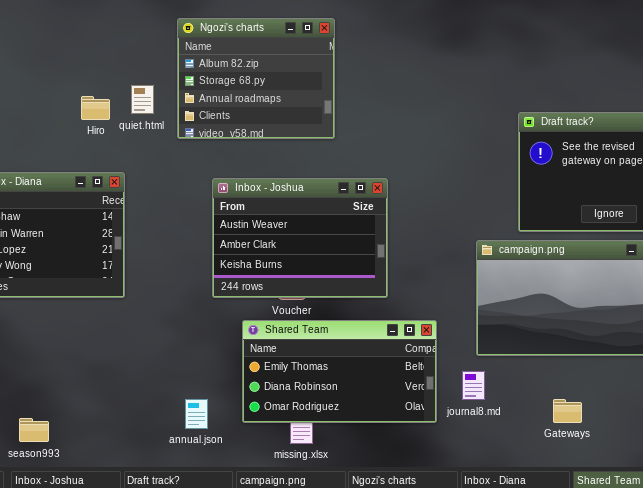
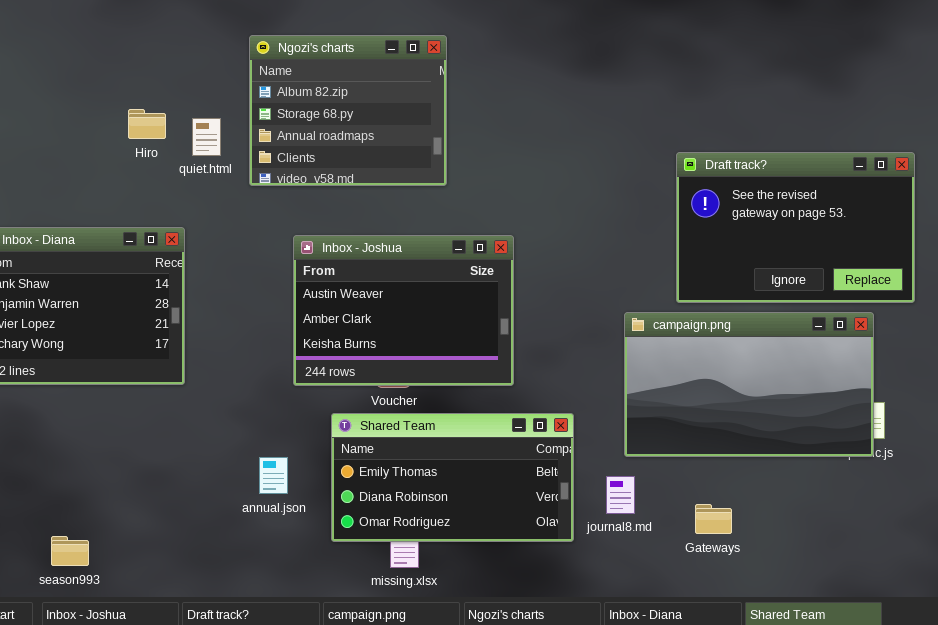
Hiro: [81,96,110,120] -> [128,109,166,139], moved
annual.json: [185,399,208,429] -> [259,457,288,494], moved
Gateways: [553,399,582,423] -> [695,504,732,534], moved

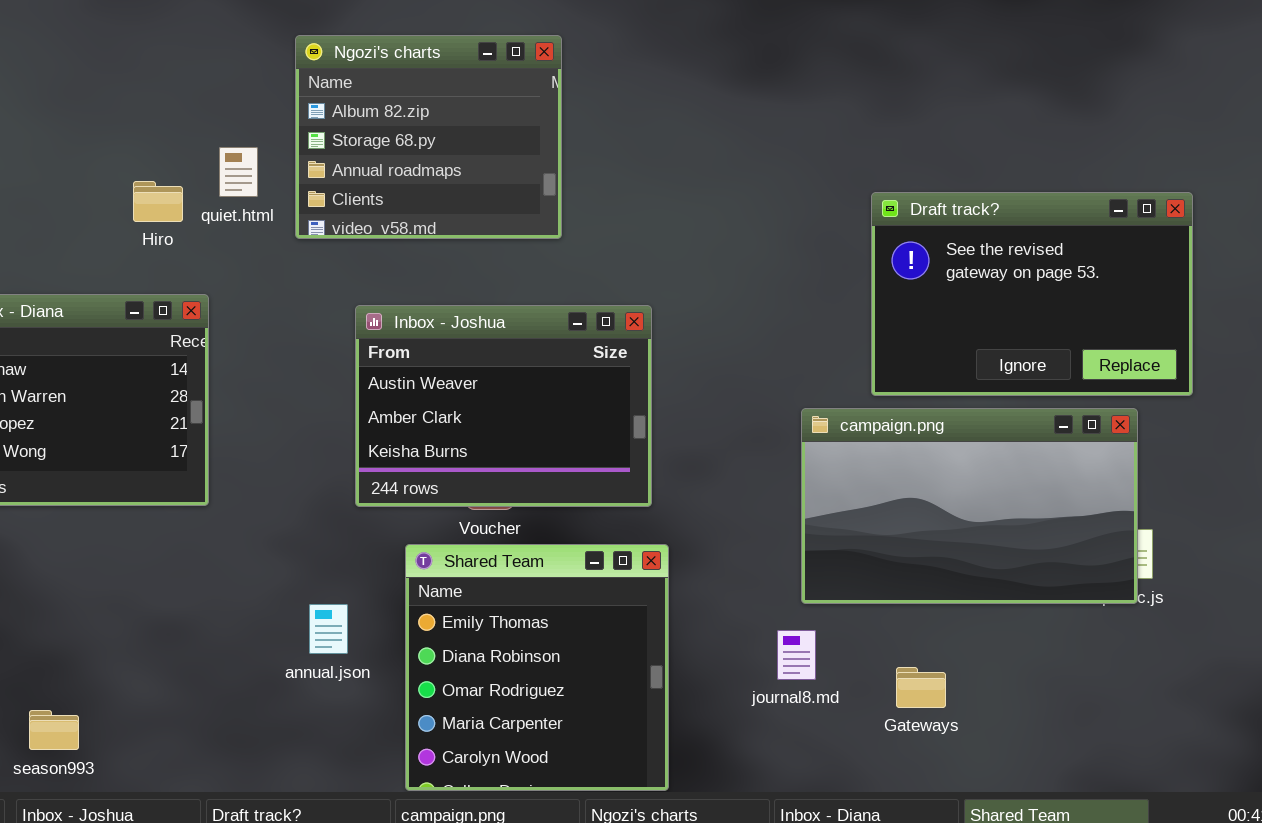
Hiro: [128,109,166,139] -> [133,181,183,222], moved
Shared Team: [331,413,574,542] -> [405,544,669,791], resized

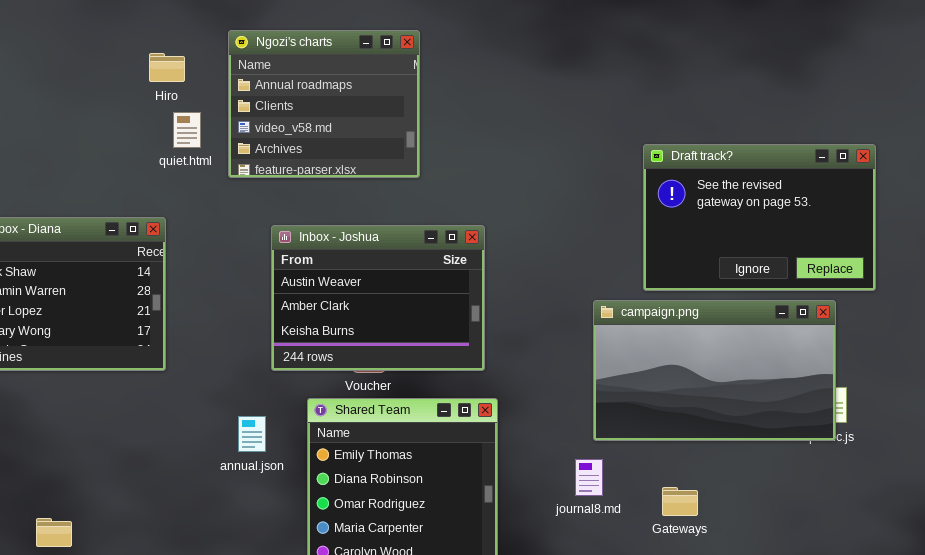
Ngozi's charts: [295,35,562,239] -> [228,30,420,178], scrolled down 2 rows
Hiro: [133,181,183,222] -> [149,53,185,82], moved
annual.json: [309,604,348,654] -> [238,416,266,452], moved

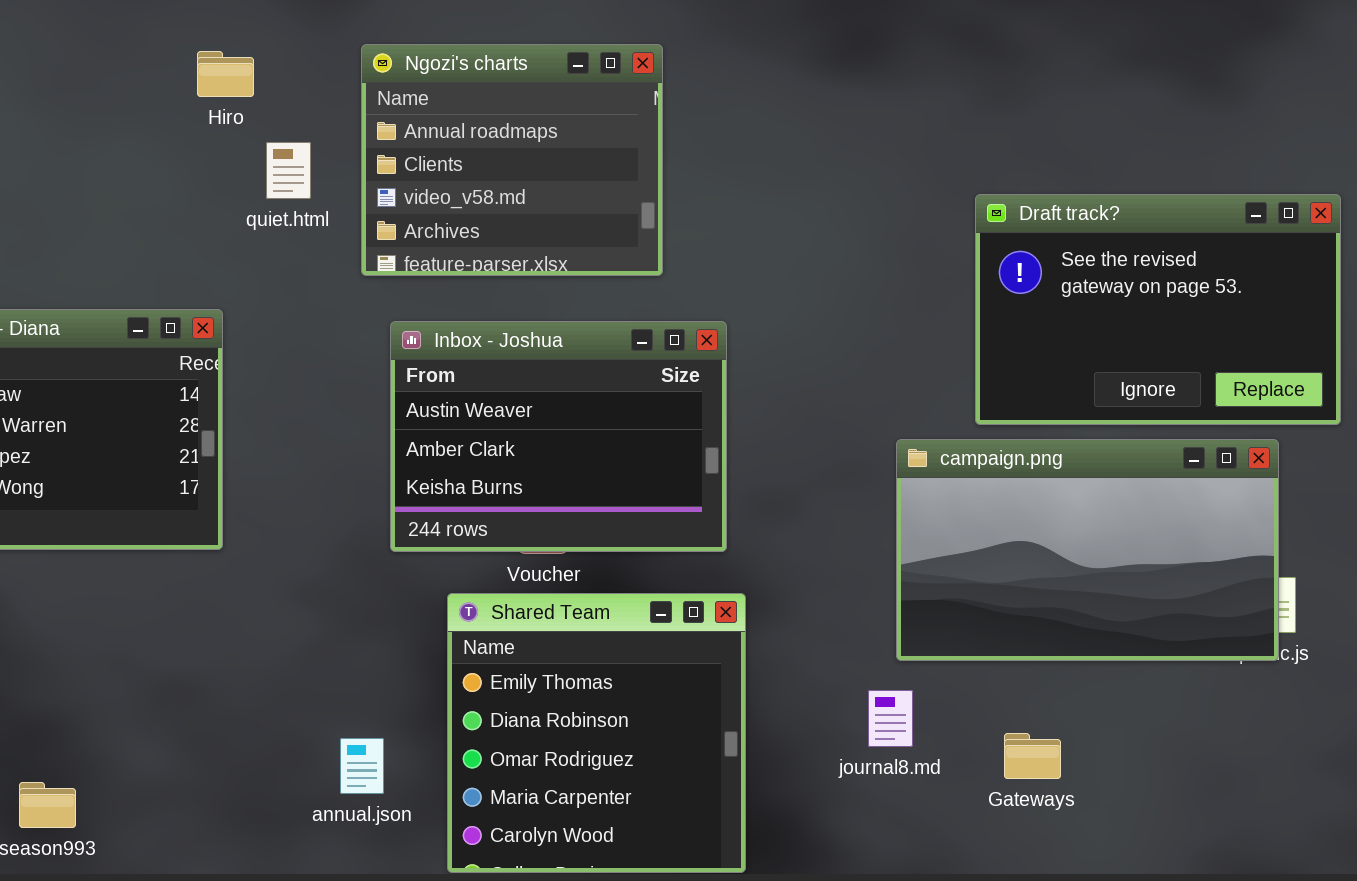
Ngozi's charts: [228,30,420,178] -> [361,44,663,276], moved
quiet.html: [173,112,201,148] -> [266,142,311,199], moved
annual.json: [238,416,266,452] -> [340,738,384,794], moved

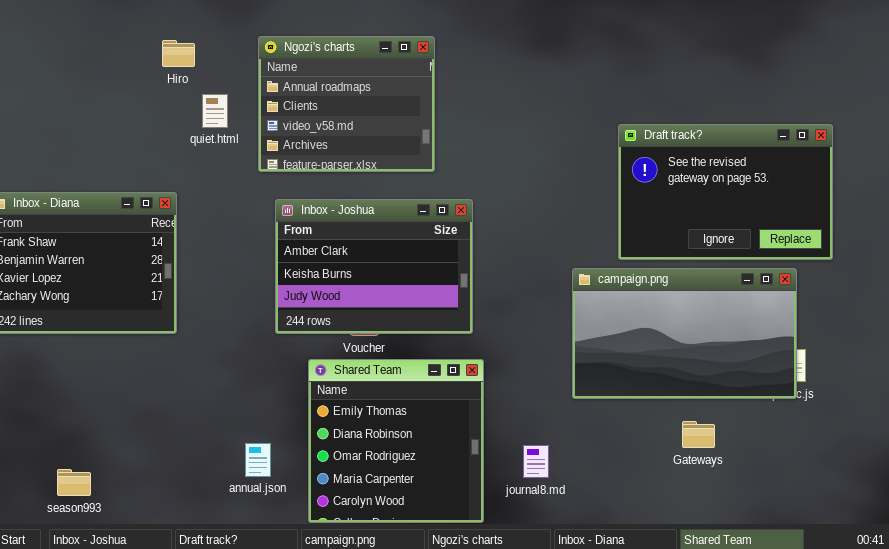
Inbox - Joshua: [390,321,727,552] -> [275,199,473,334], scrolled down 1 row
journal8.md: [868,690,913,747] -> [523,445,549,478], moved
Gateways: [1004,733,1061,779] -> [682,421,715,448], moved

